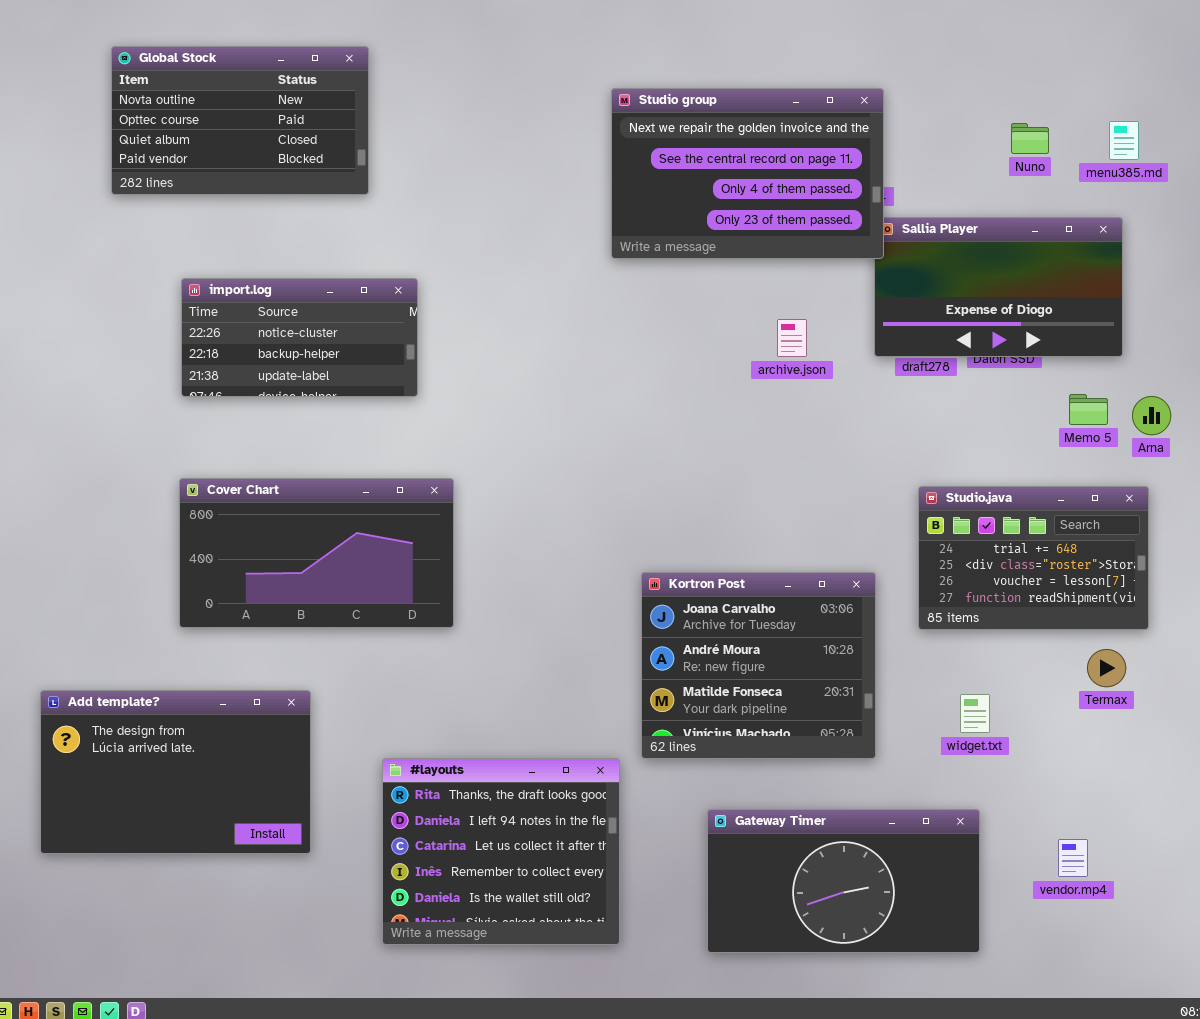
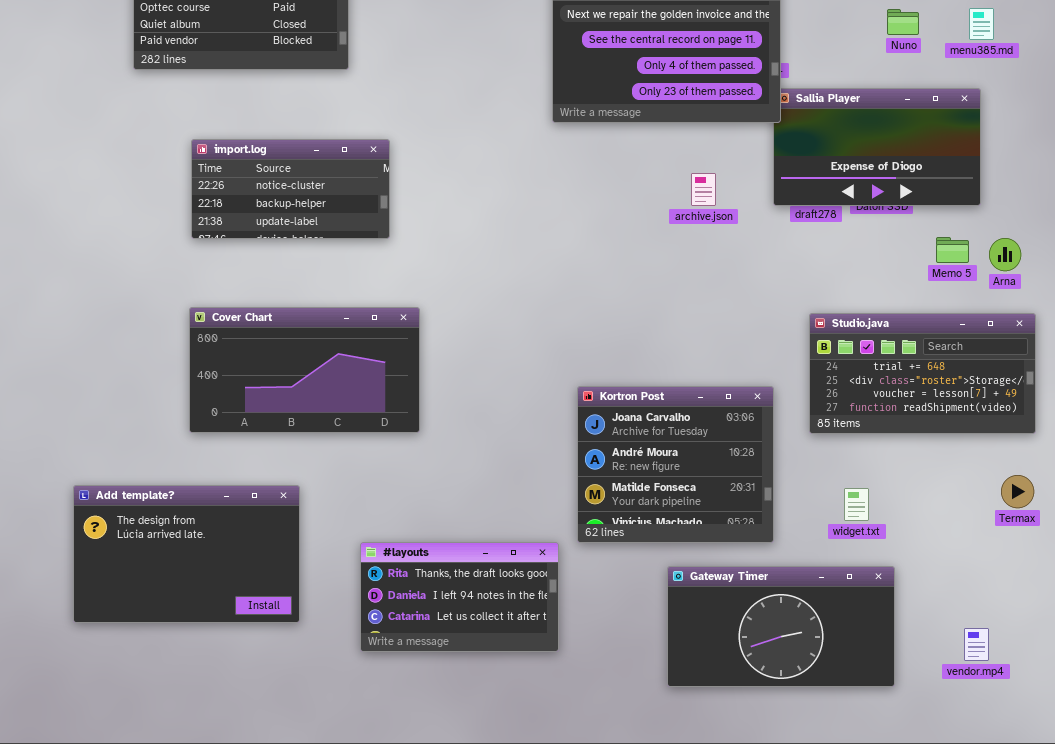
Studio.java: [918,486,1149,630] -> [809,313,1036,434], resized
Termax: [1087,649,1126,687] -> [1001,475,1034,508], moved
#layouts: [382,758,620,945] -> [360,542,559,652], resized
Gateway Timer: [707,809,980,953] -> [667,566,895,687], moved
vendor.mp4: [1058,839,1088,877] -> [964,628,989,661], moved

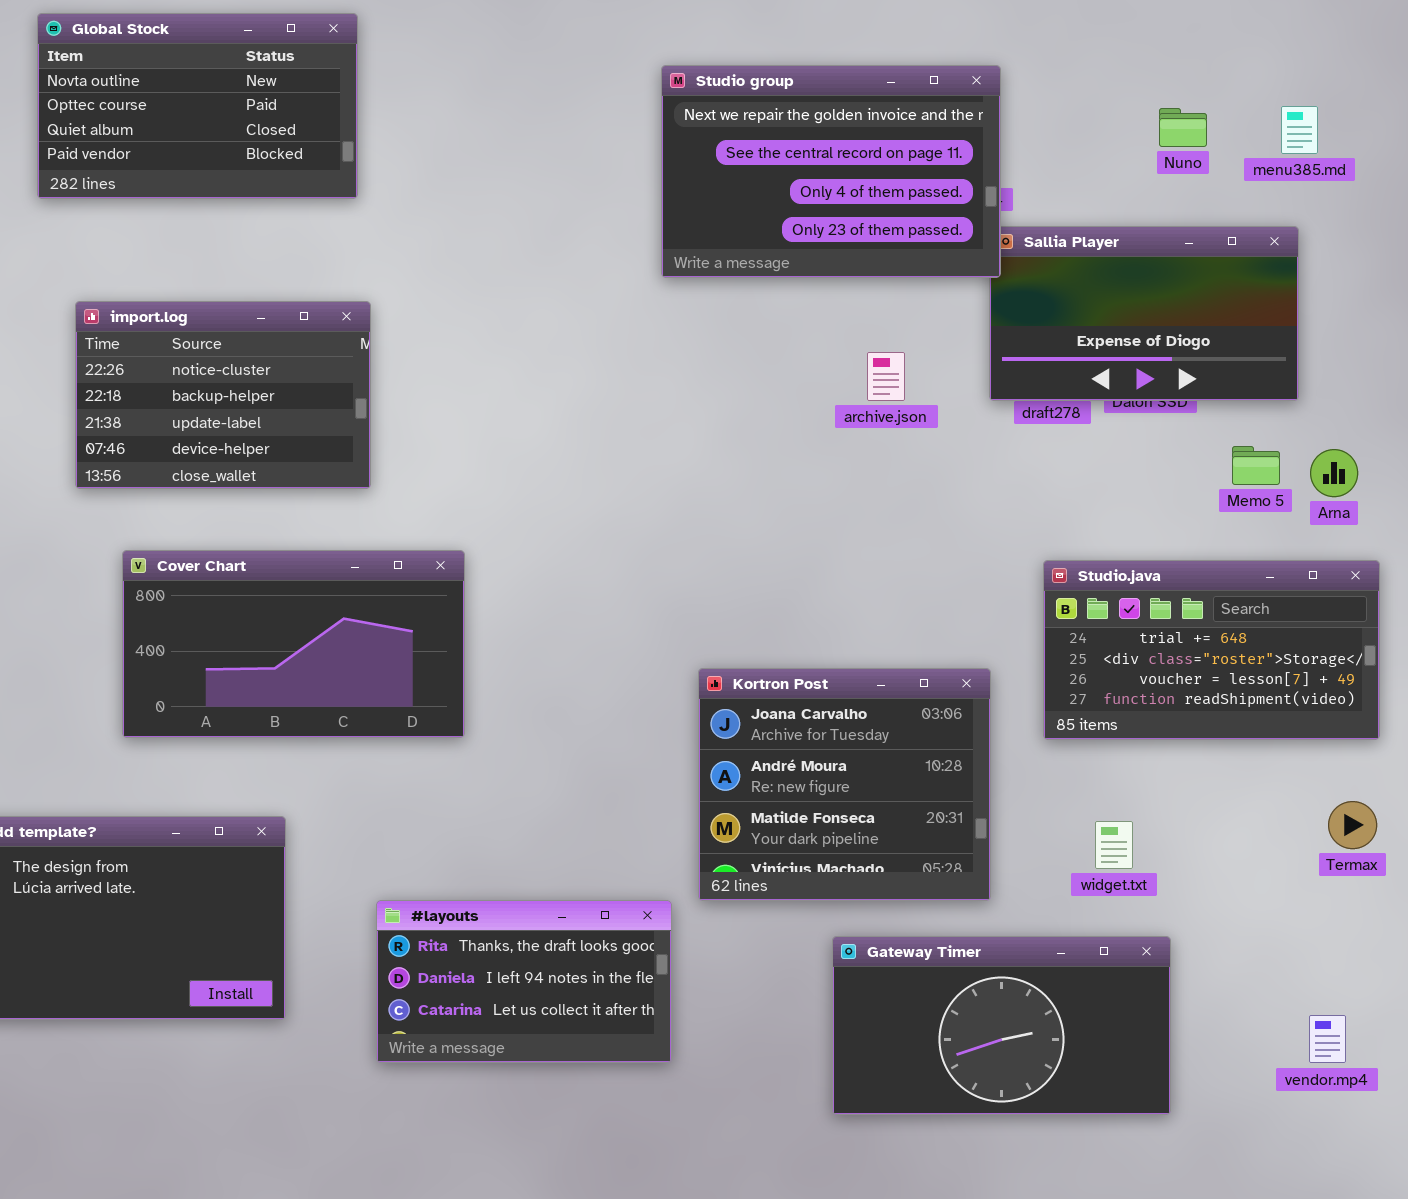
import.log: [191,139,390,239] -> [75,301,371,489], moved, resized
vendor.mp4: [964,628,989,661] -> [1309,1015,1346,1063], moved

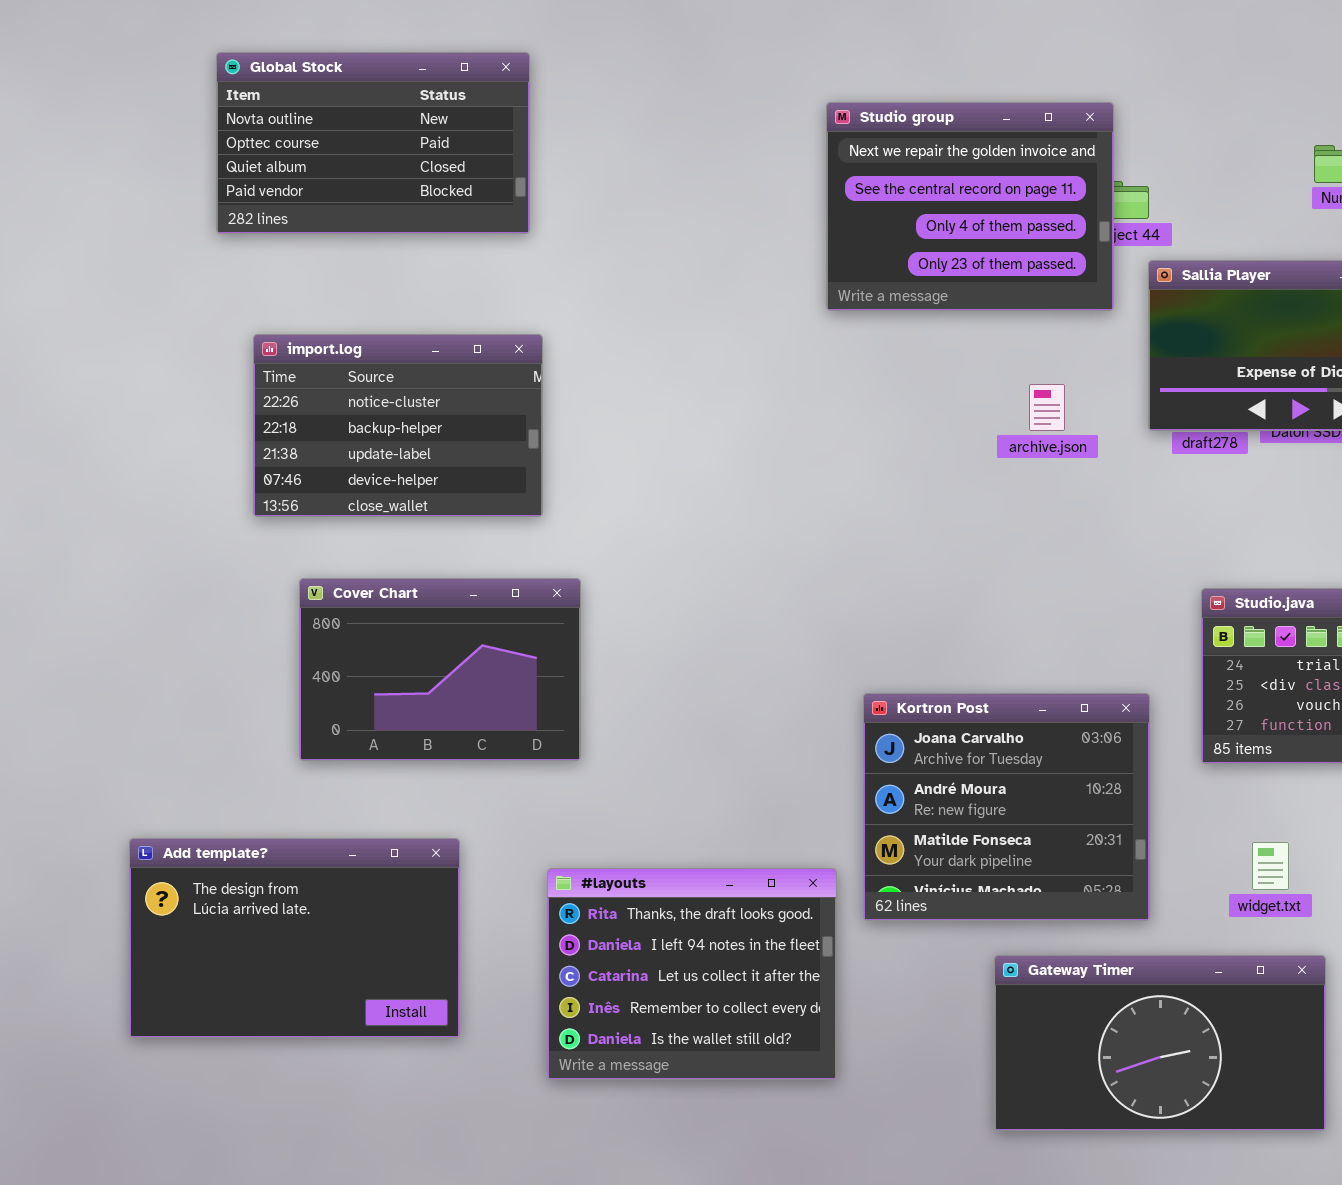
Studio group: [661,65,1001,278] -> [826,102,1114,311], resized
Cover Chart: [122,550,465,738] -> [299,578,581,761], resized
#layouts: [376,900,672,1063] -> [547,868,837,1080], resized

